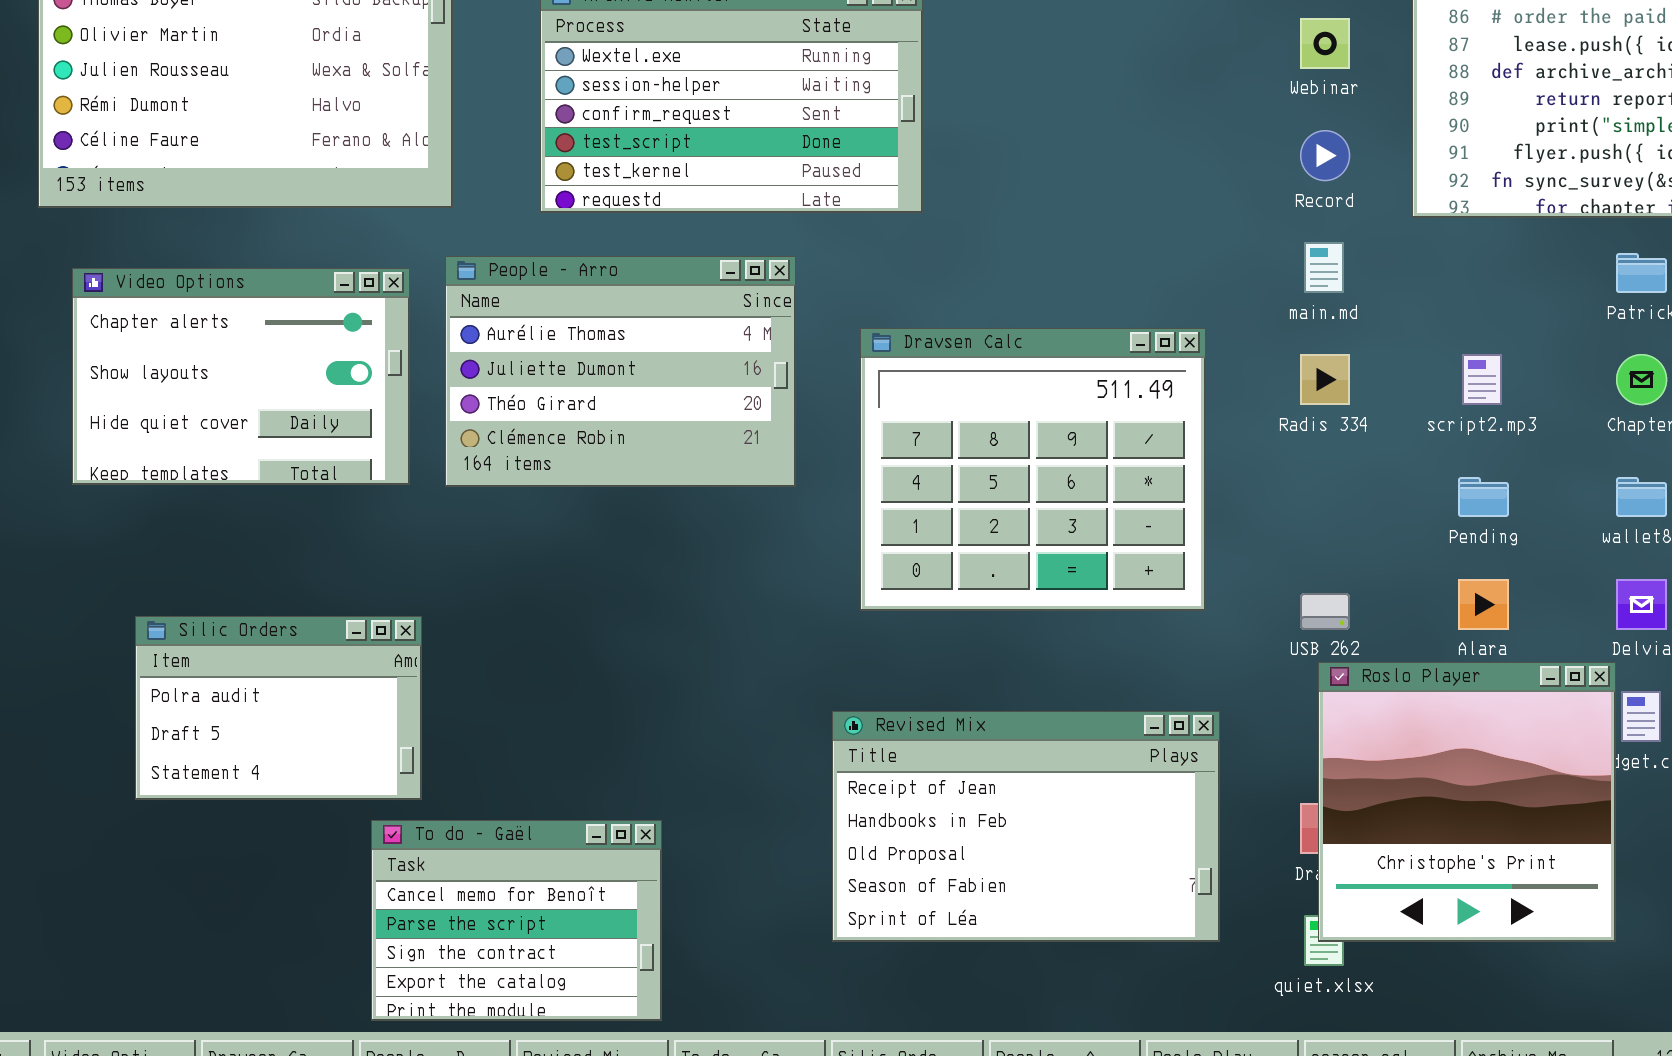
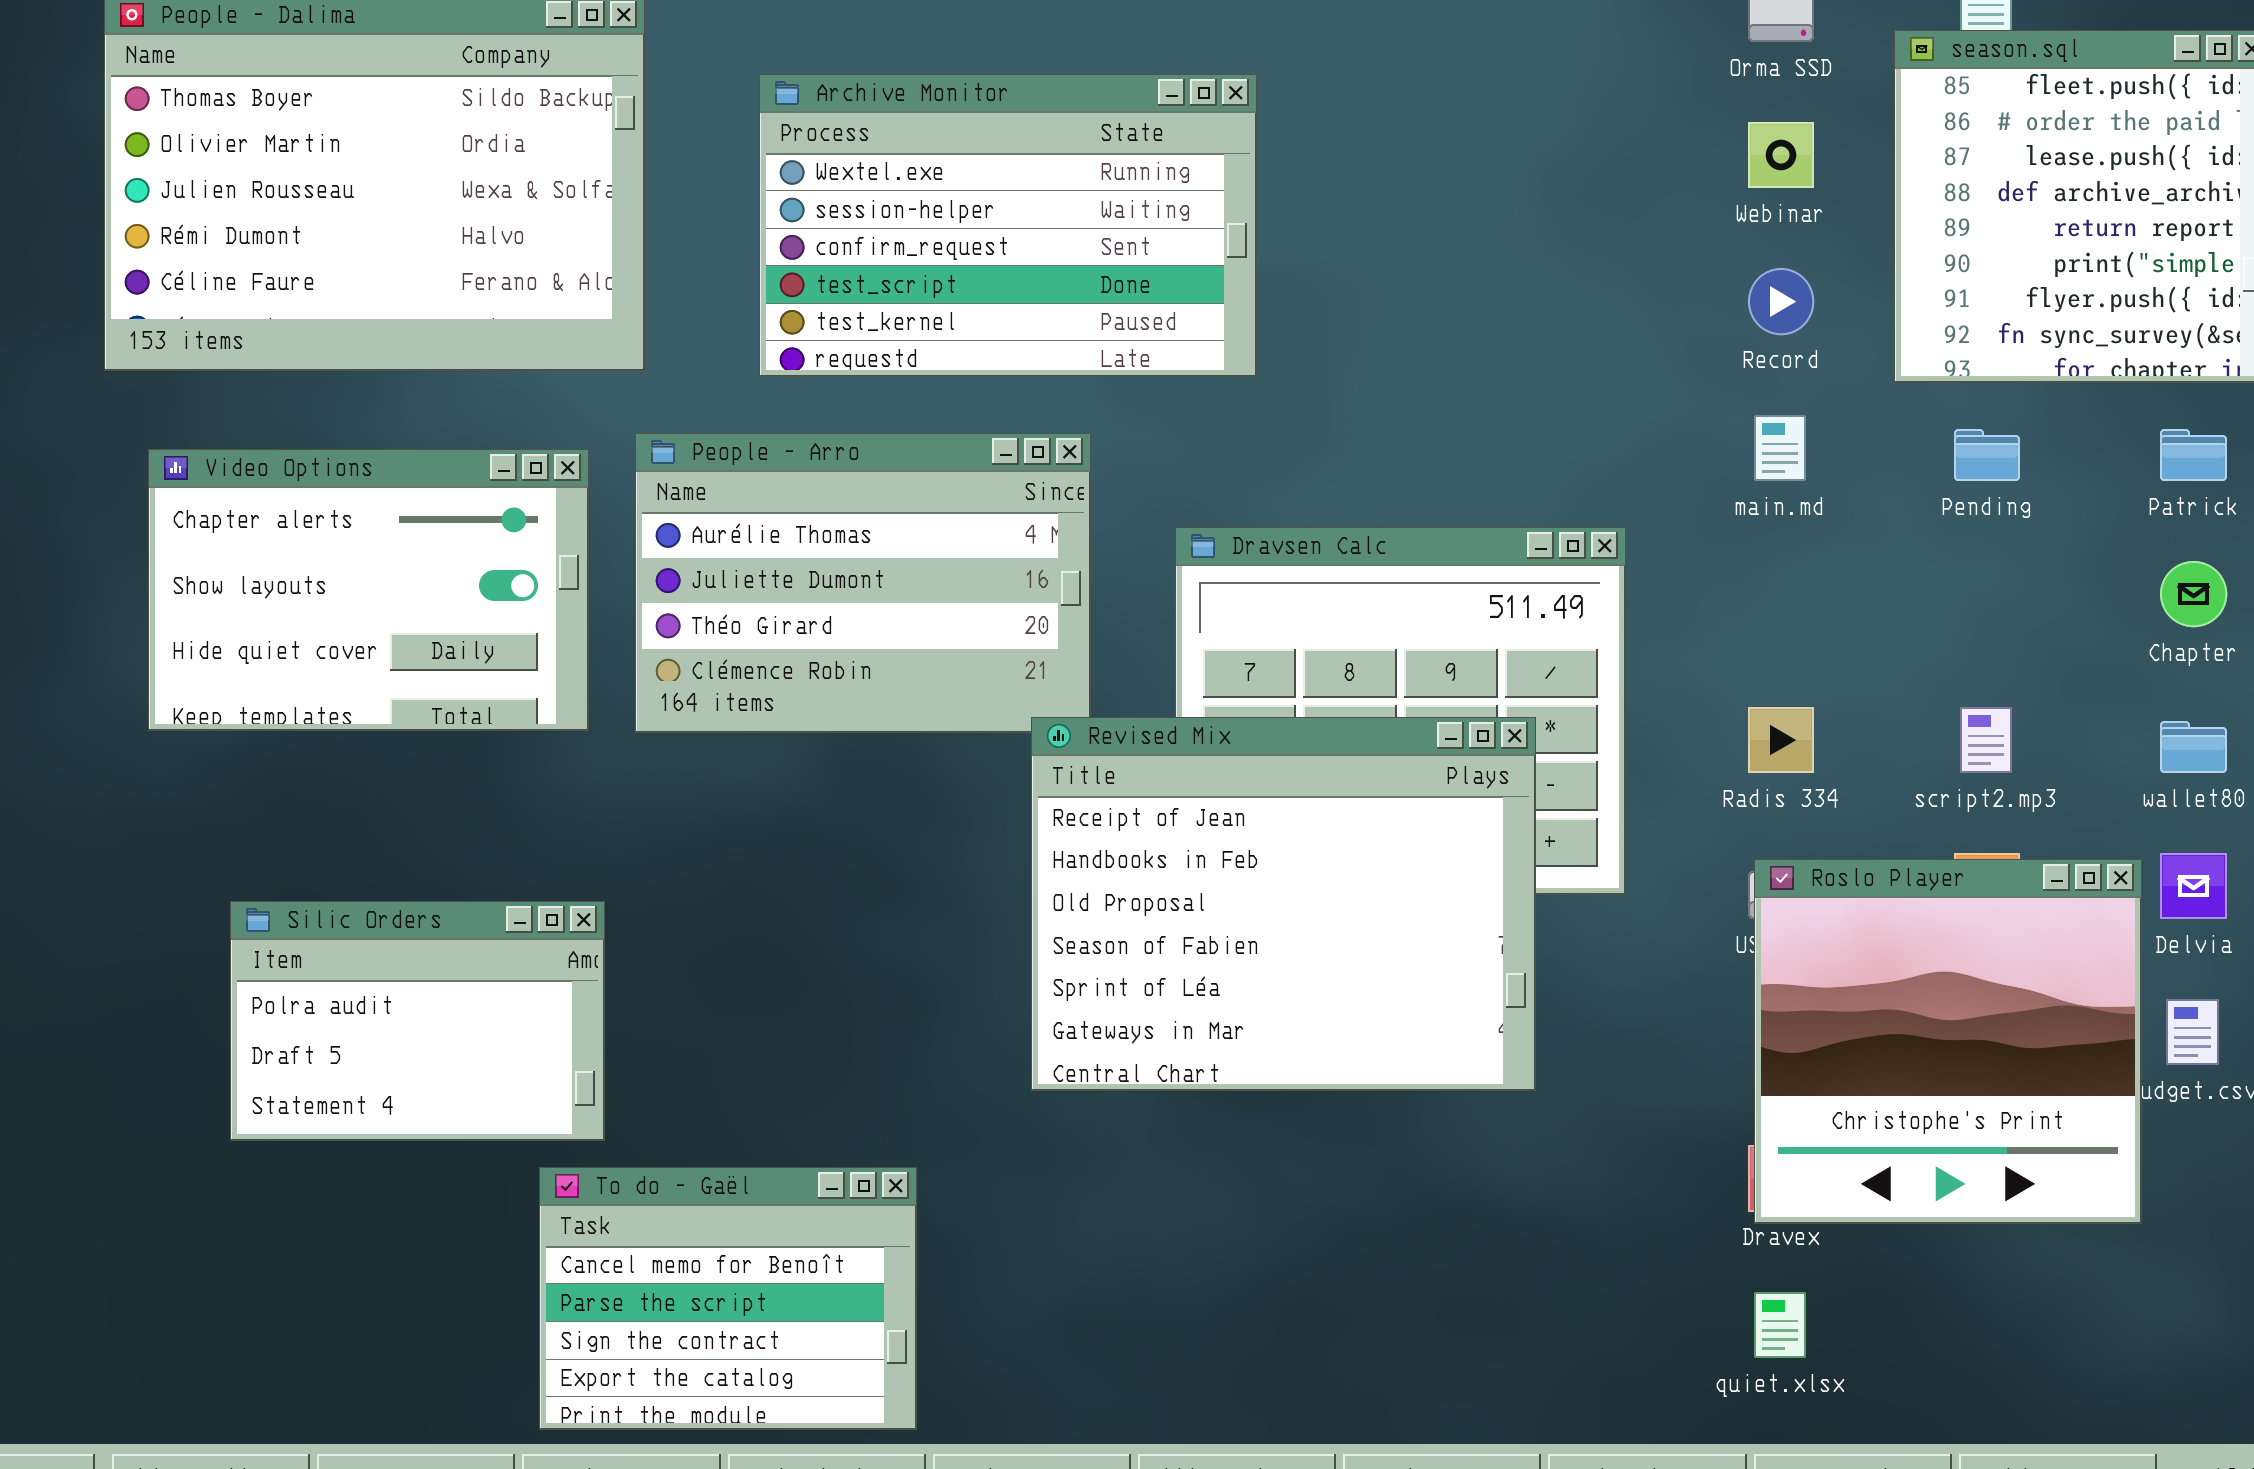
Radis 334: [1300,354,1350,405] -> [1748,707,1814,773], moved
script2.mp3: [1462,354,1502,405] -> [1960,707,2012,773], moved
Pending: [1458,477,1509,517] -> [1954,429,2020,481], moved
Roslo Player: [1318,662,1616,942] -> [1754,859,2142,1224], moved
Revised Mix: [832,711,1220,942] -> [1031,717,1536,1091], moved, resized

